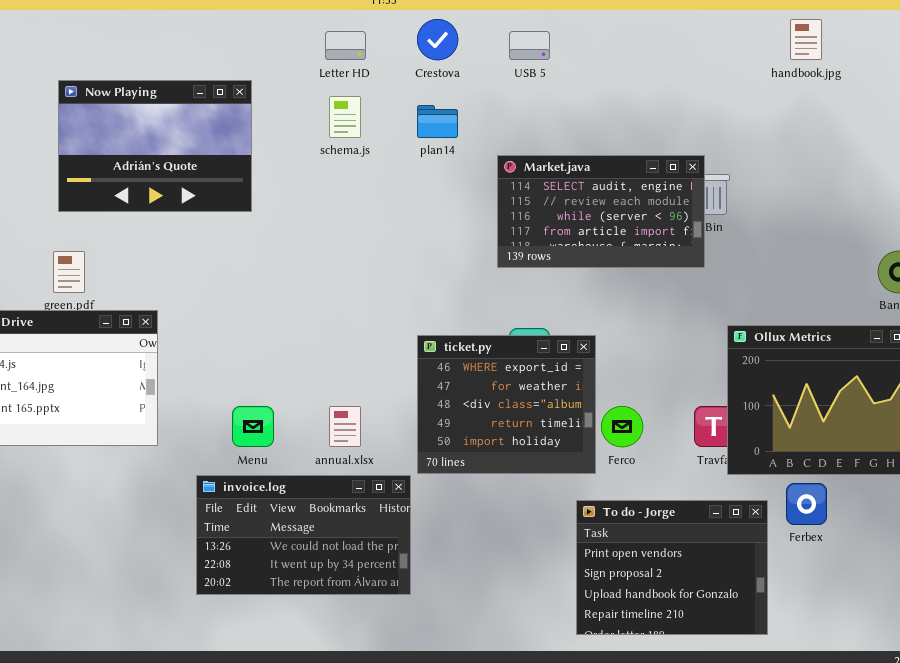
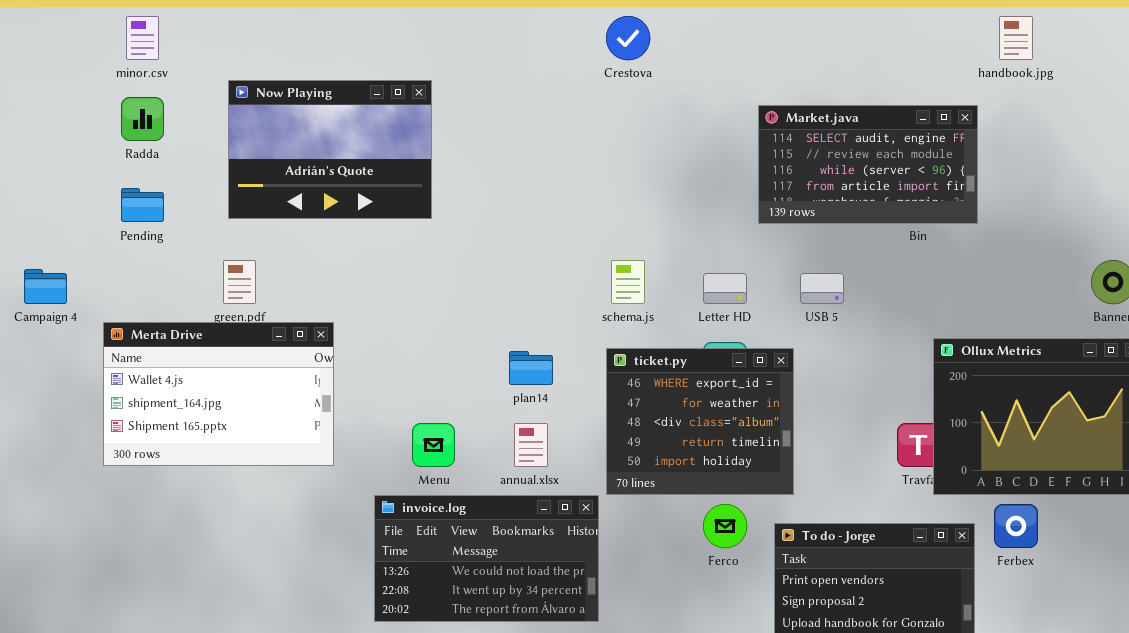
Letter HD: [325,31,366,60] -> [703,273,747,304], moved
USB 5: [509,31,550,60] -> [800,273,844,304], moved
schema.js: [329,96,361,138] -> [611,260,645,304], moved
plan14: [417,105,458,138] -> [509,351,553,385], moved
Market.java: [497,155,705,268] -> [758,105,978,224], moved
Ferco: [601,406,643,447] -> [703,504,747,548], moved

